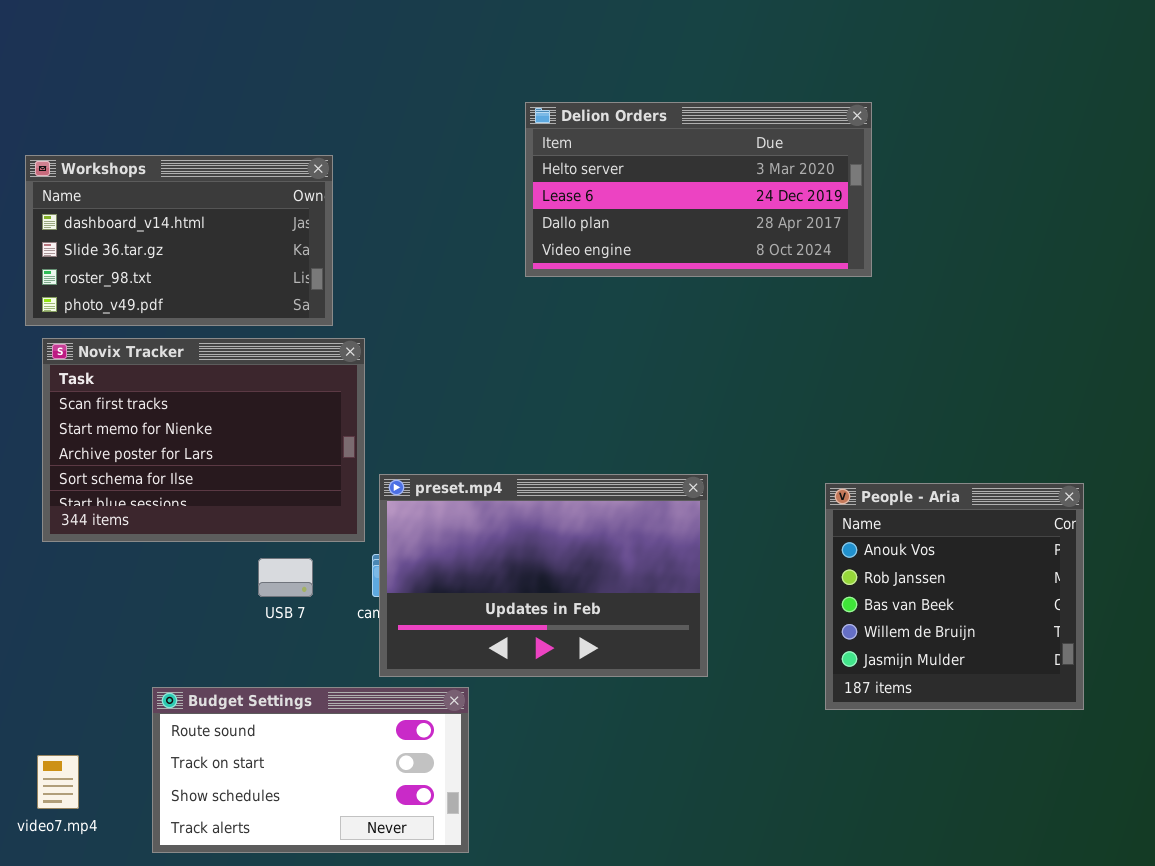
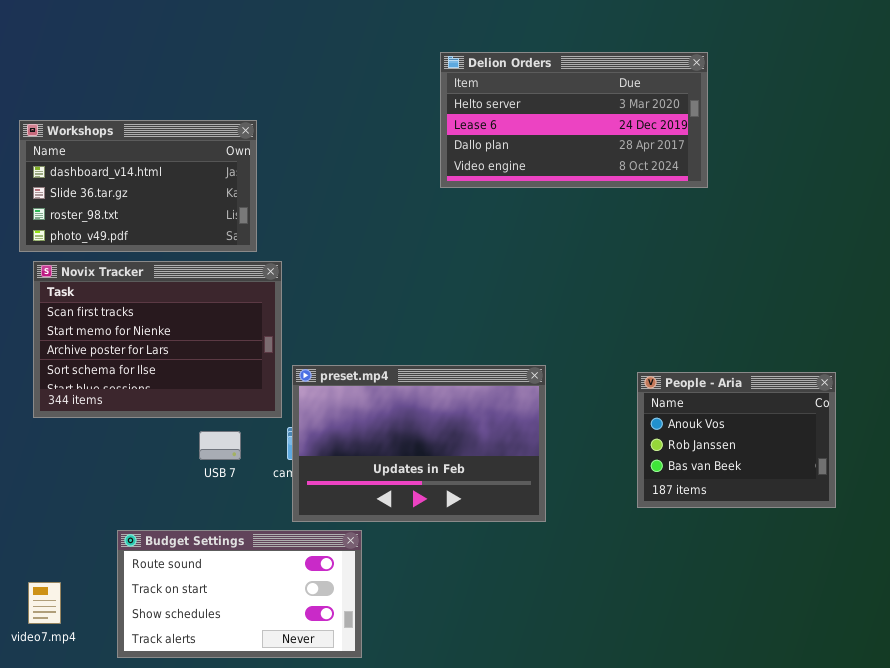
Delion Orders: [525,102,872,277] -> [440,52,708,188], moved
People - Aria: [825,483,1084,710] -> [637,372,836,508], resized

